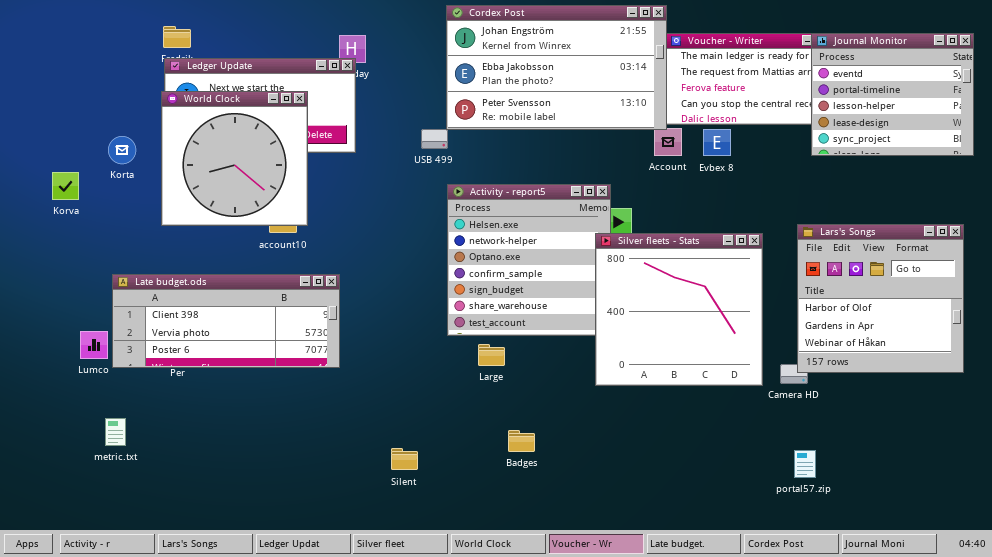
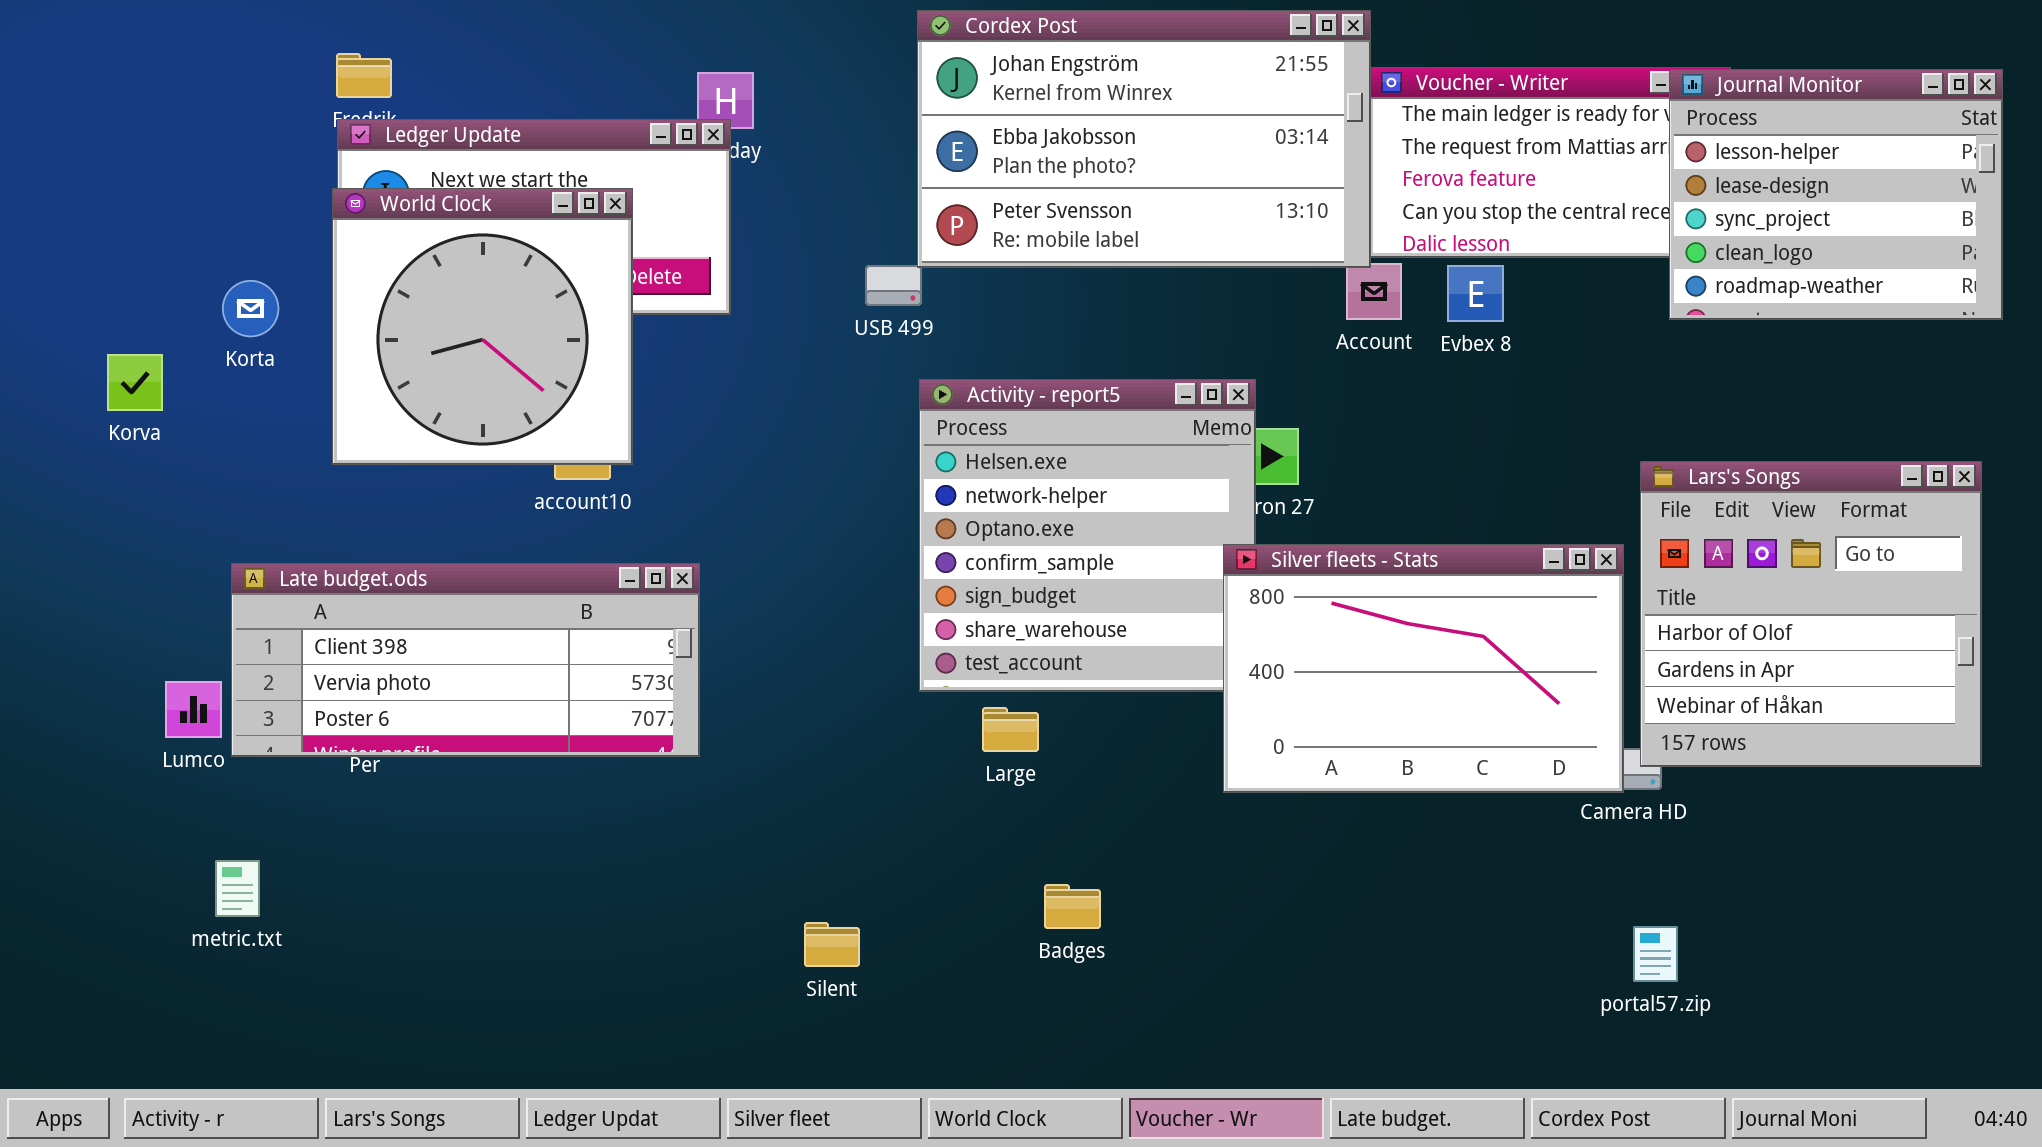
Journal Monitor: [811,33,974,156] -> [1669,69,2003,320], scrolled down 2 rows
Silver fleets - Stats: [595,233,763,386] -> [1223,544,1624,793], resized

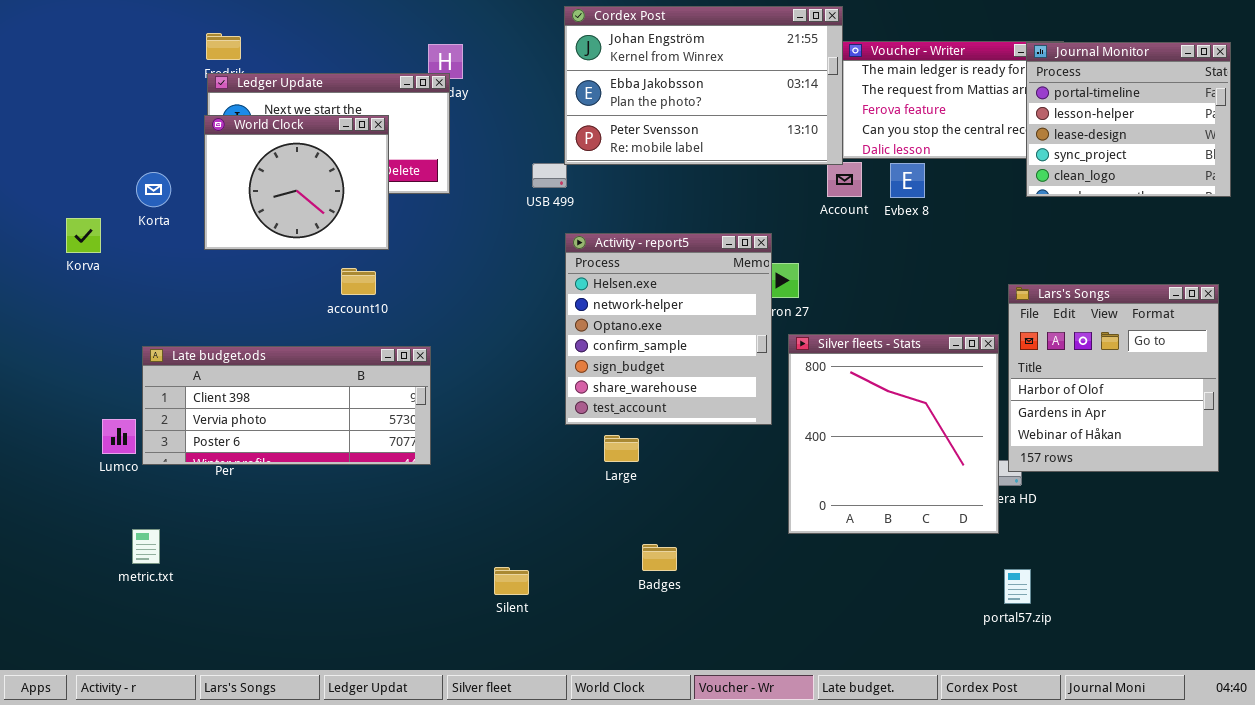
Journal Monitor: [1669,69,2003,320] -> [1026,42,1231,197], scrolled up 1 row
World Clock: [332,188,633,465] -> [204,115,389,250], resized
Silver fleets - Stats: [1223,544,1624,793] -> [788,334,999,534], resized

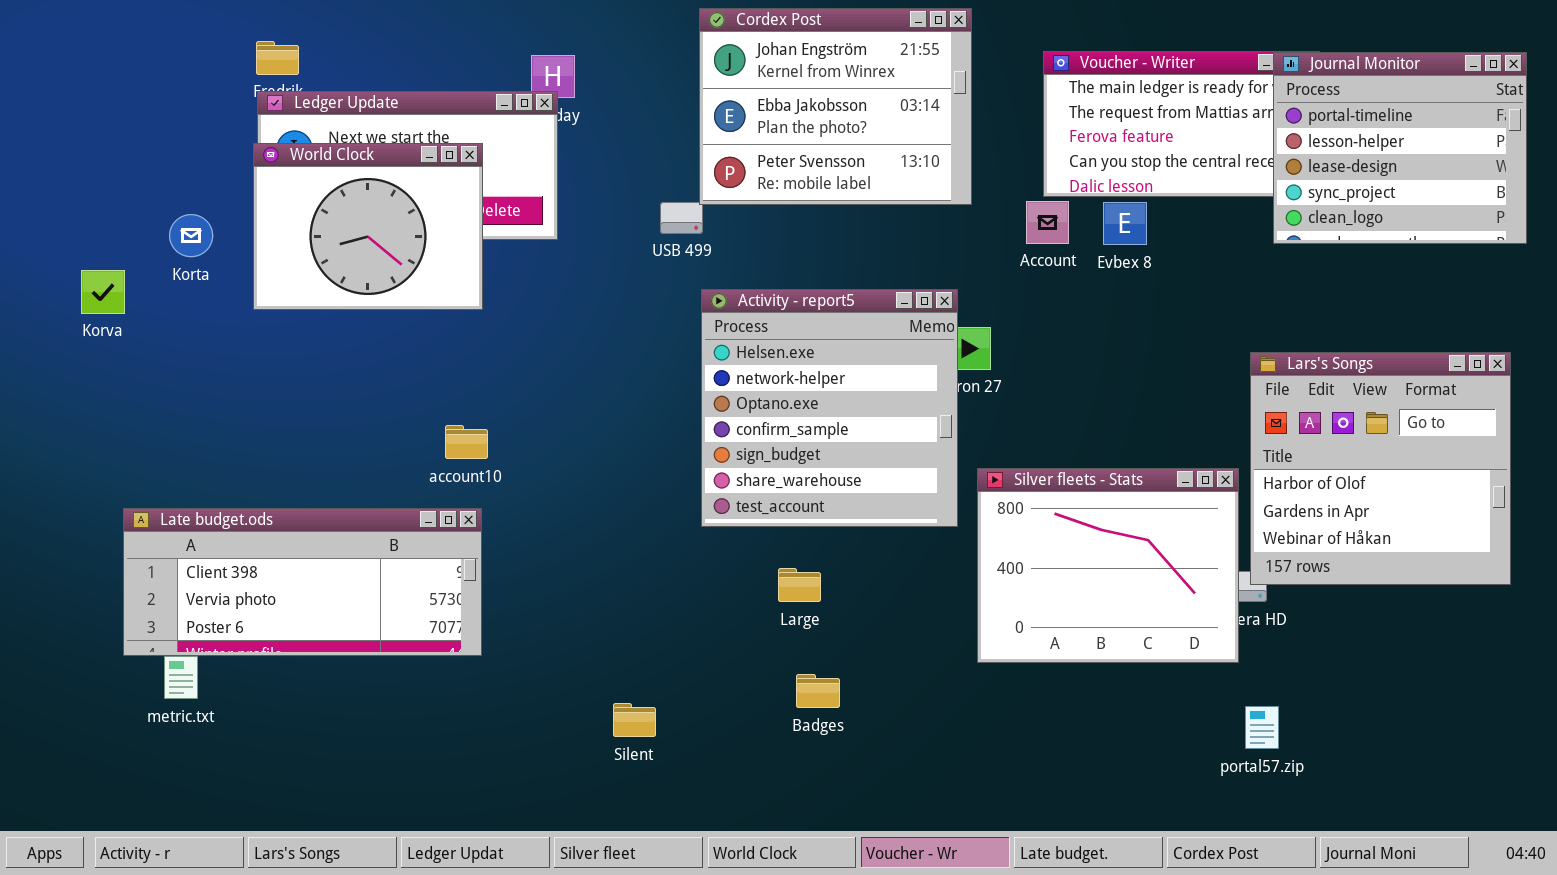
Cordex Post: [564,6,843,165] -> [699,8,972,205], resized
account10: [341,268,376,295] -> [445,425,488,459], moved
Silver fleets - Stats: [788,334,999,534] -> [977,468,1239,663], resized
Late budget.ods: [142,346,431,465] -> [123,508,482,656], moved
Large: [604,435,639,462] -> [778,568,821,602], moved

